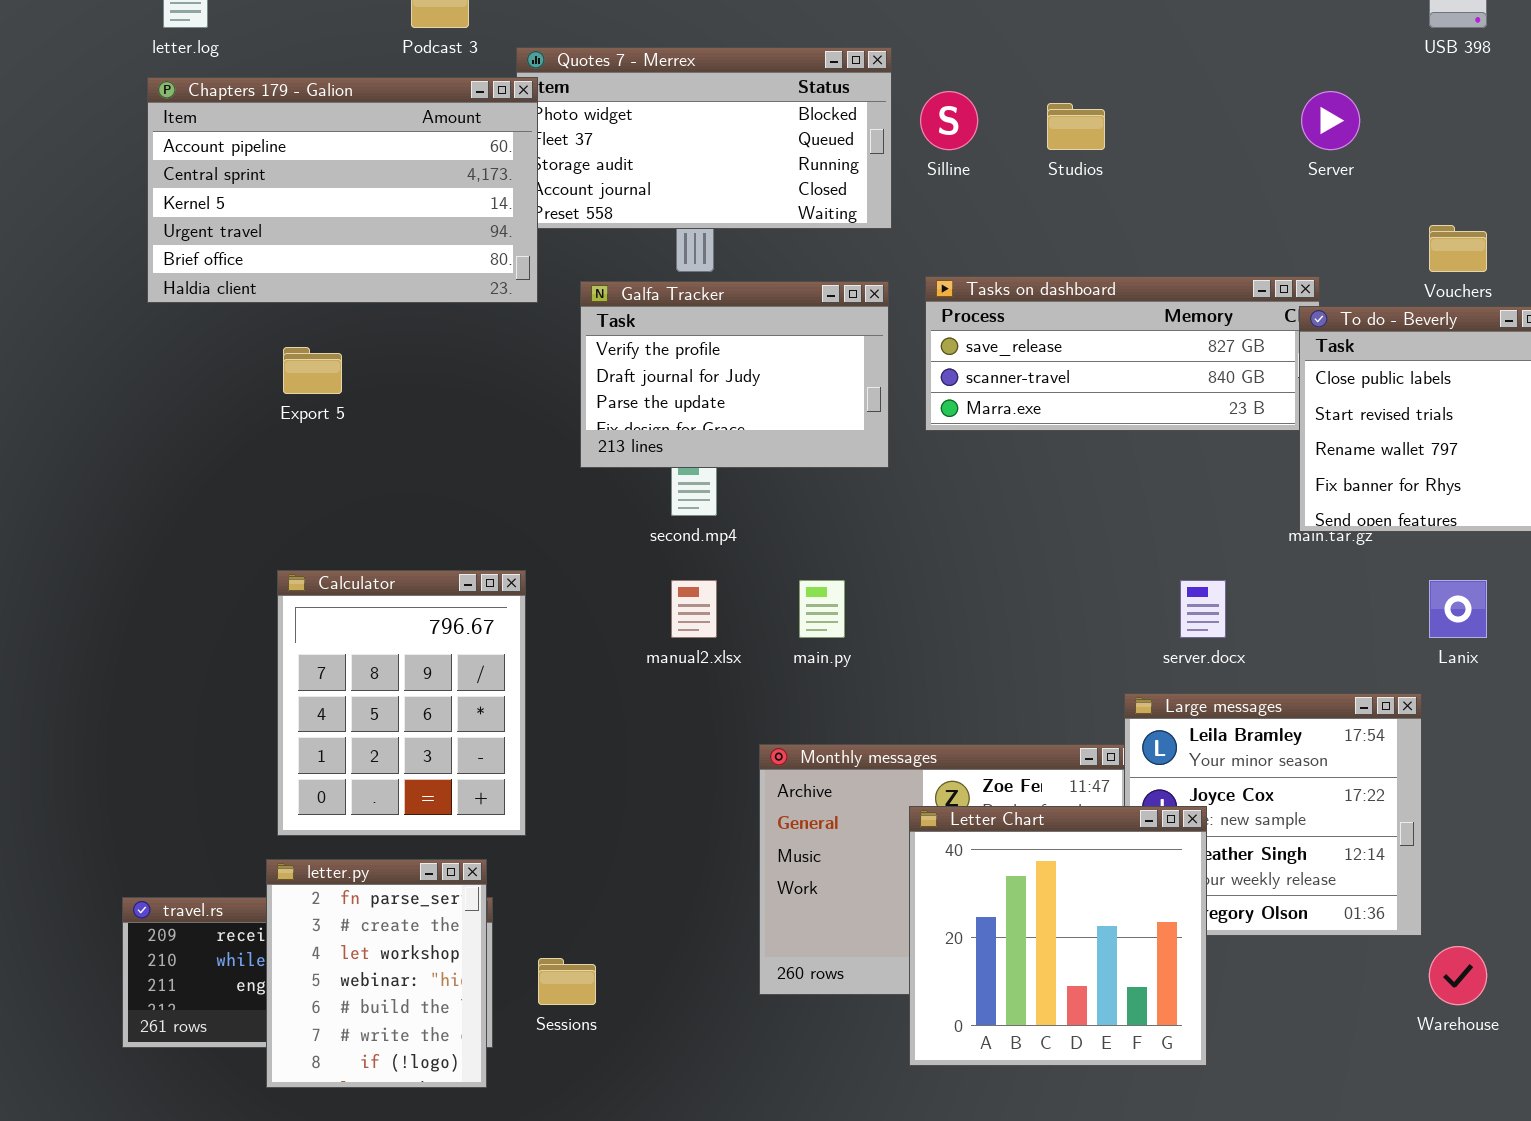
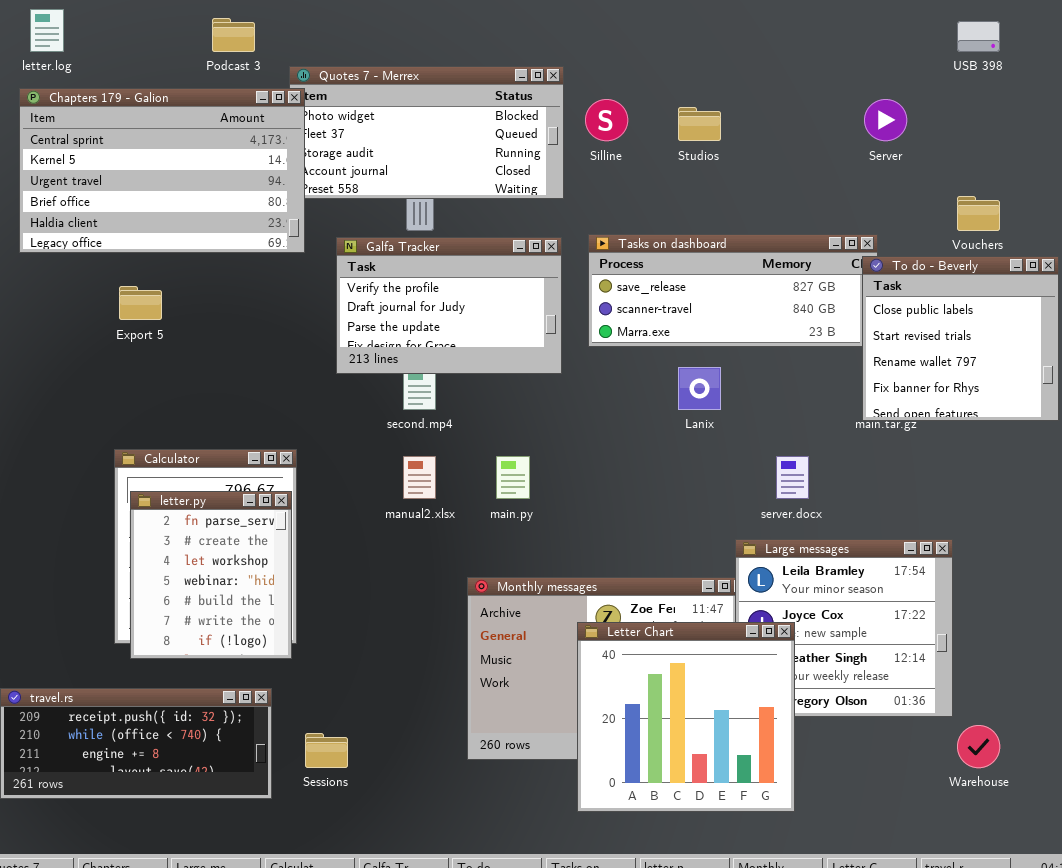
Chapters 179 - Galion: [147,77,538,303] -> [19,88,305,253], scrolled down 1 row
Lanix: [1429,580,1487,638] -> [678,367,721,410], moved
letter.py: [266,859,487,1088] -> [130,491,292,659], moved

